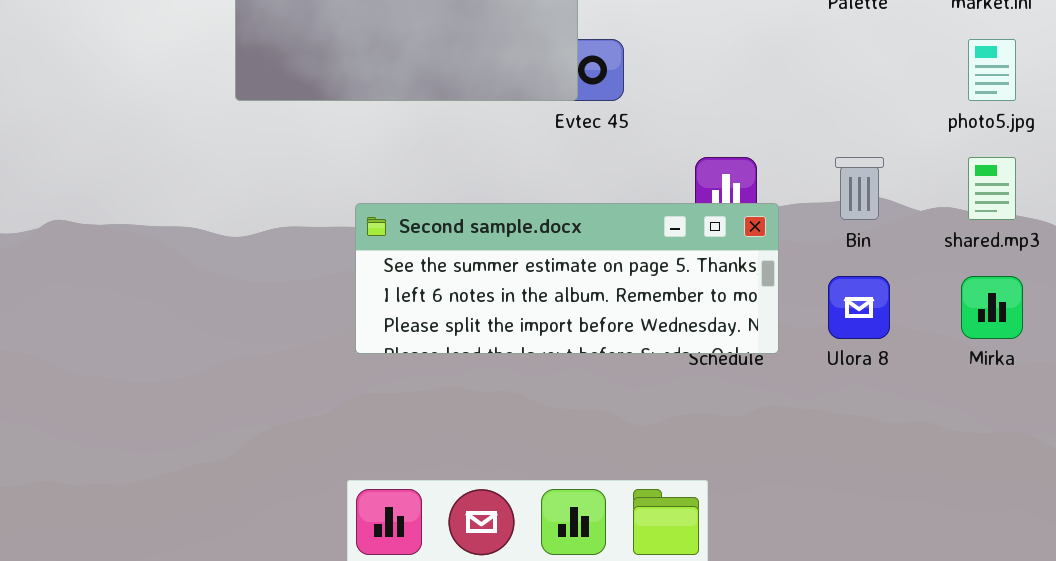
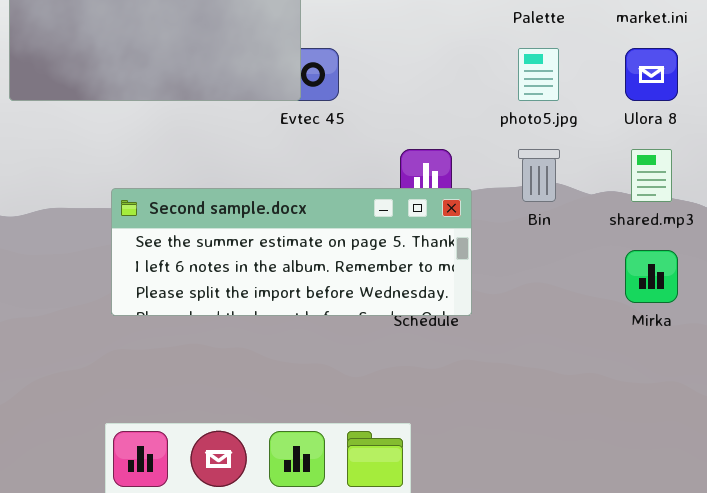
photo5.jpg: [968,39,1016,101] -> [518,48,559,101], moved
Ulora 8: [828,276,890,339] -> [625,48,678,101], moved

